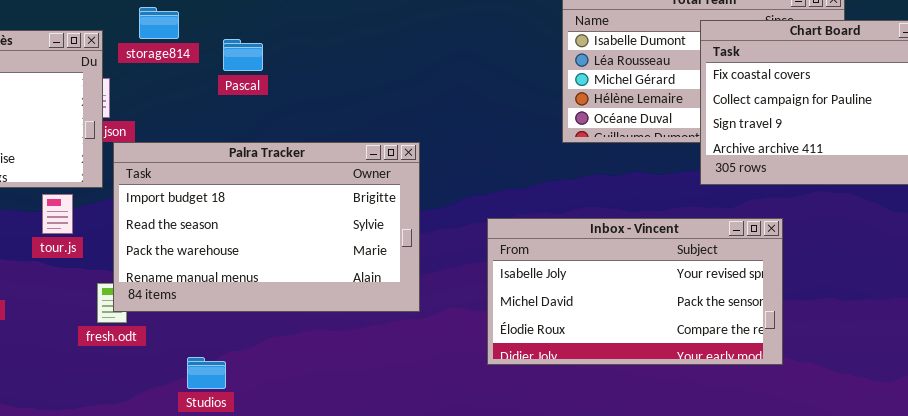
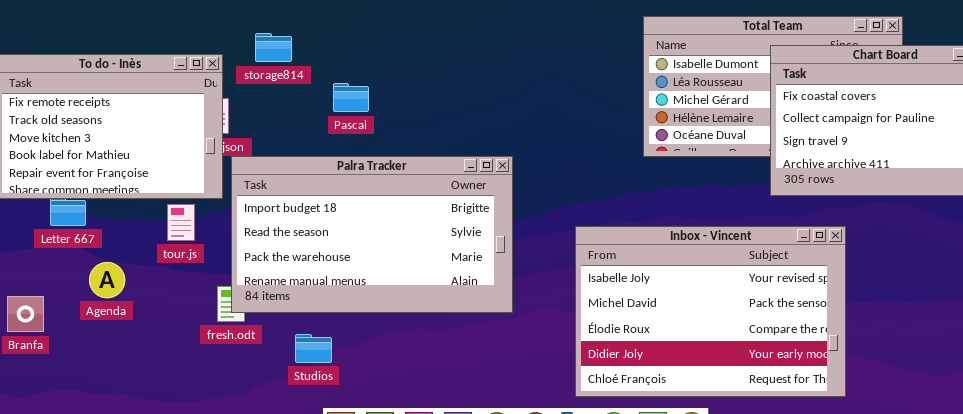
Pascal: [223,39,263,71] -> [333,83,369,112], moved
Inbox - Vincent: [487,218,783,365] -> [575,226,846,397], resized
Studios: [187,357,226,389] -> [295,334,332,363], moved

